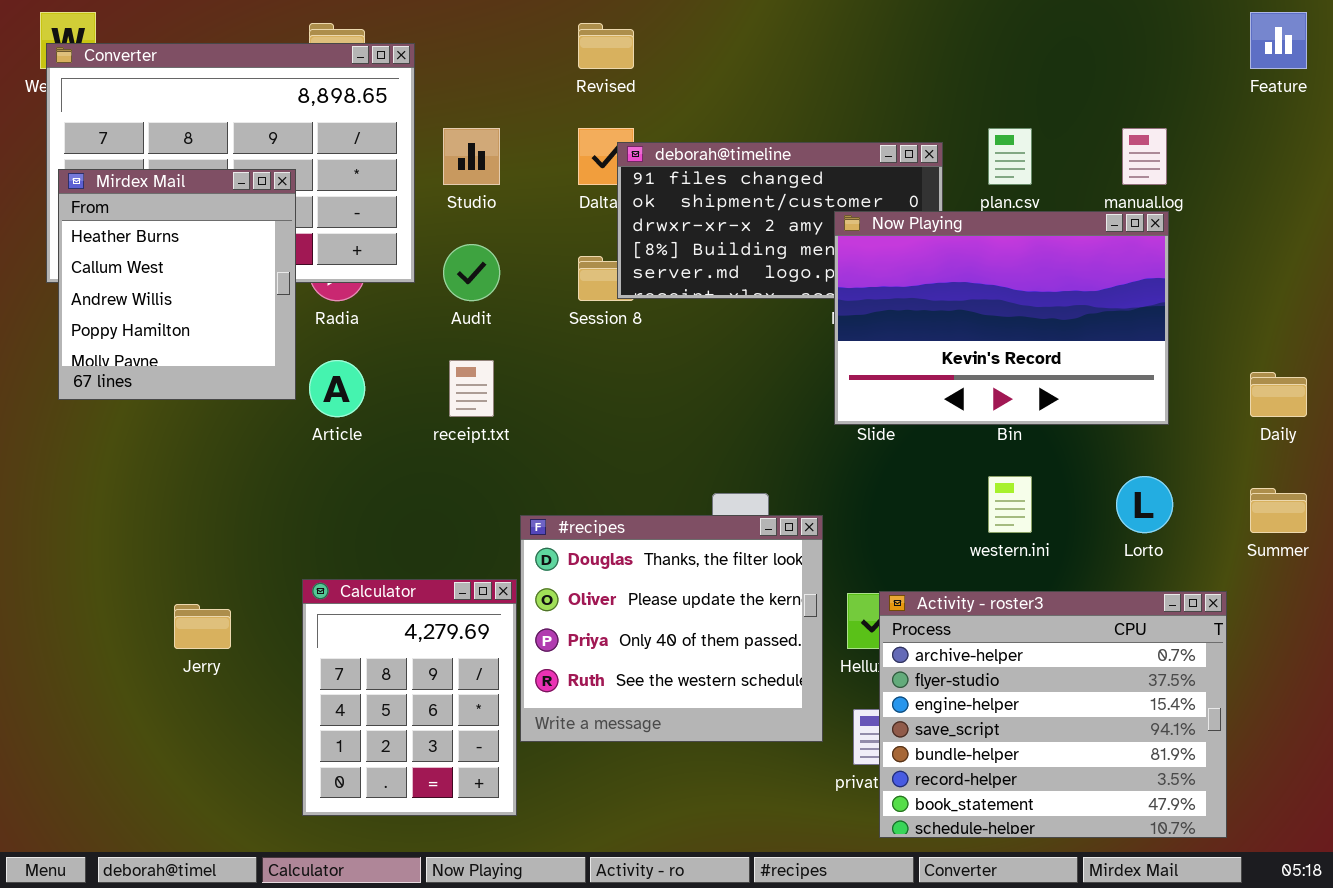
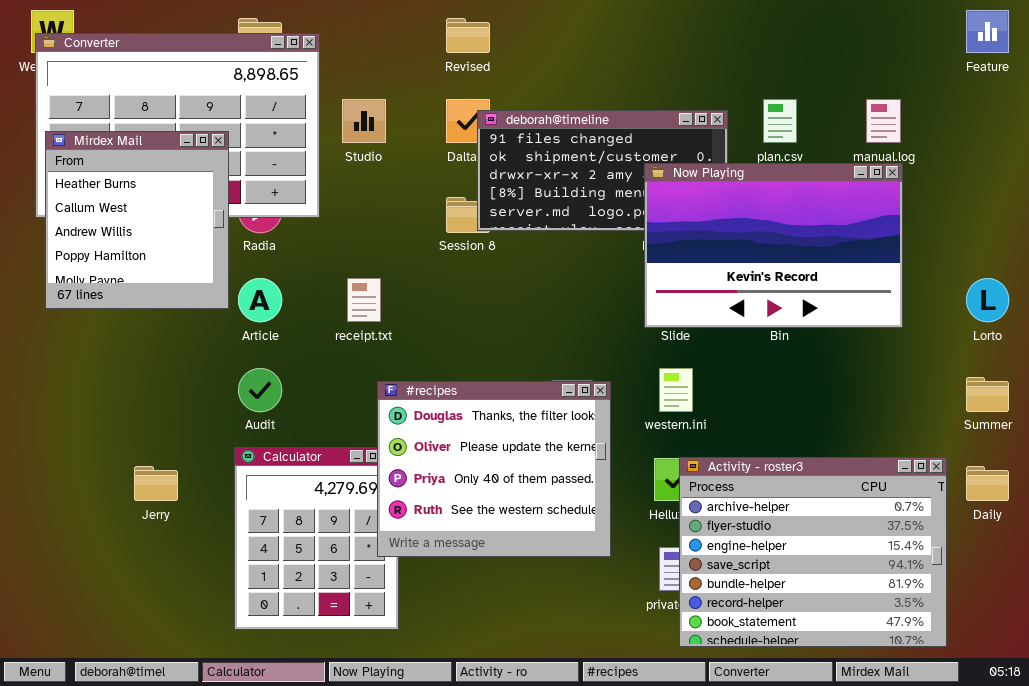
Audit: [443,244,500,301] -> [238,368,282,412], moved
Daily: [1250,372,1307,417] -> [966,466,1009,501], moved
western.ini: [988,476,1032,533] -> [659,368,693,412], moved
Lorto: [1116,476,1173,533] -> [966,278,1009,322], moved
#recipes: [520,515,823,742] -> [377,381,611,557], moved

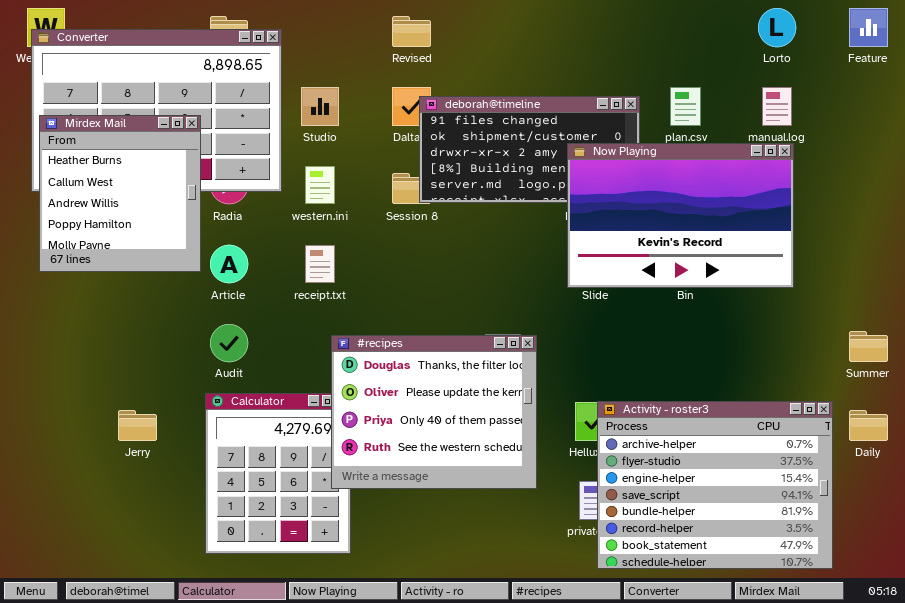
Lorto: [966,278,1009,322] -> [758,8,796,47], moved
western.ini: [659,368,693,412] -> [305,166,335,204], moved

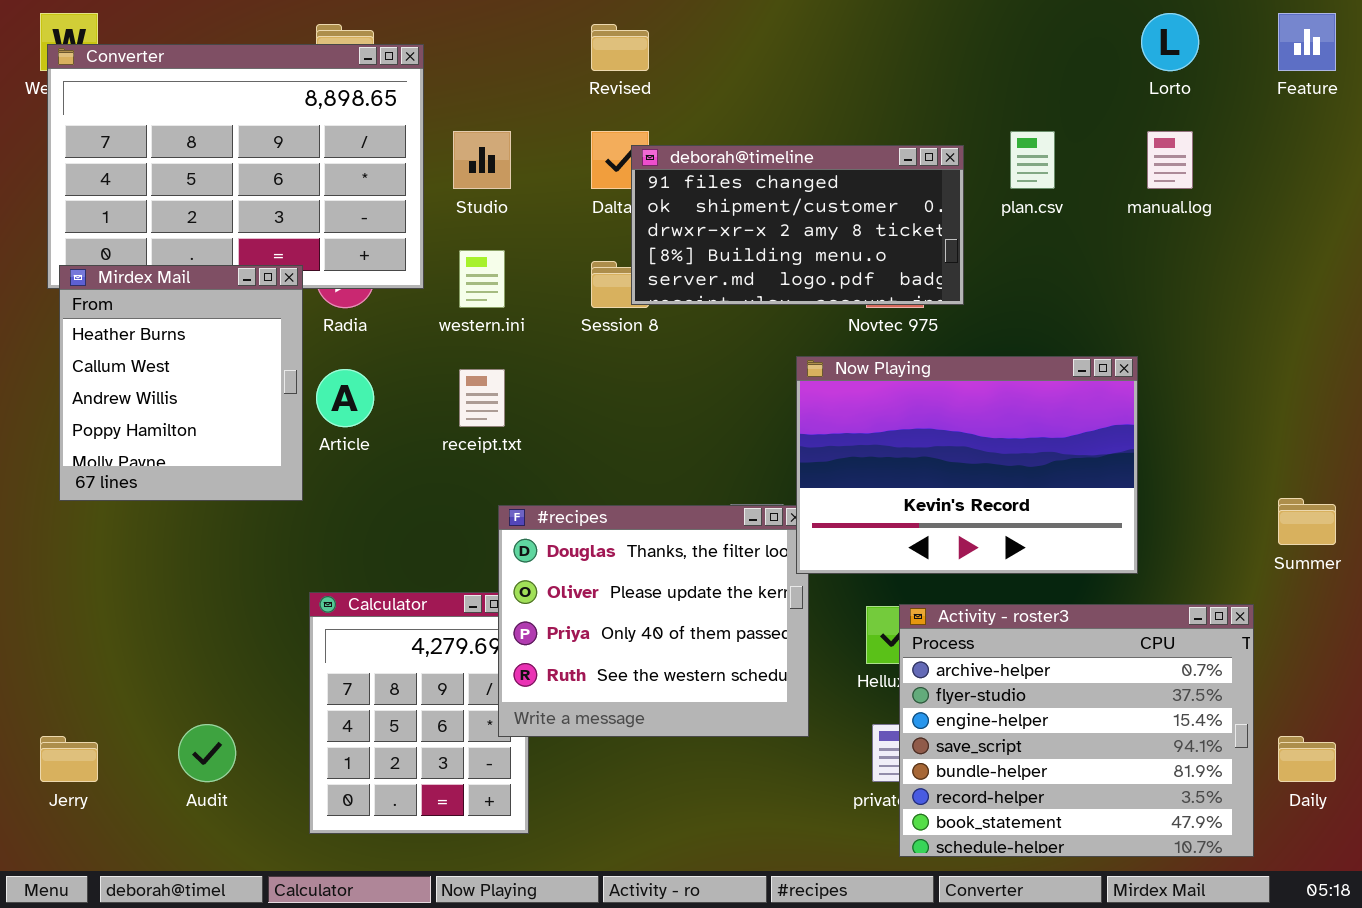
Mirdex Mail: [39,115,201,272] -> [59,265,303,501], moved
Now Playing: [567,143,794,288] -> [796,356,1138,574], moved
Audit: [210,324,248,362] -> [178,724,236,782], moved
Jerry: [118,410,157,441] -> [40,736,98,782], moved
Daily: [849,410,888,441] -> [1278,736,1336,782], moved

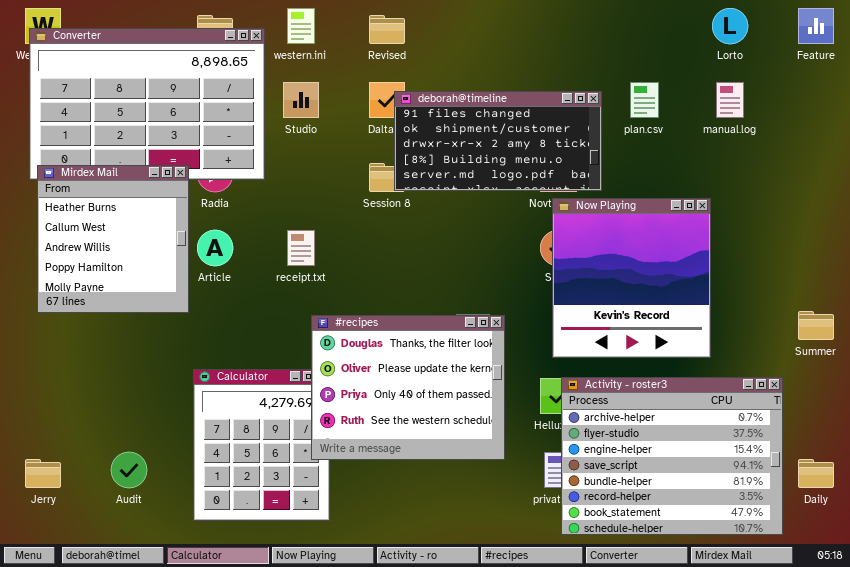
western.ini: [459,250,505,308] -> [287,8,315,44], moved
Now Playing: [796,356,1138,574] -> [552,198,711,358], resized

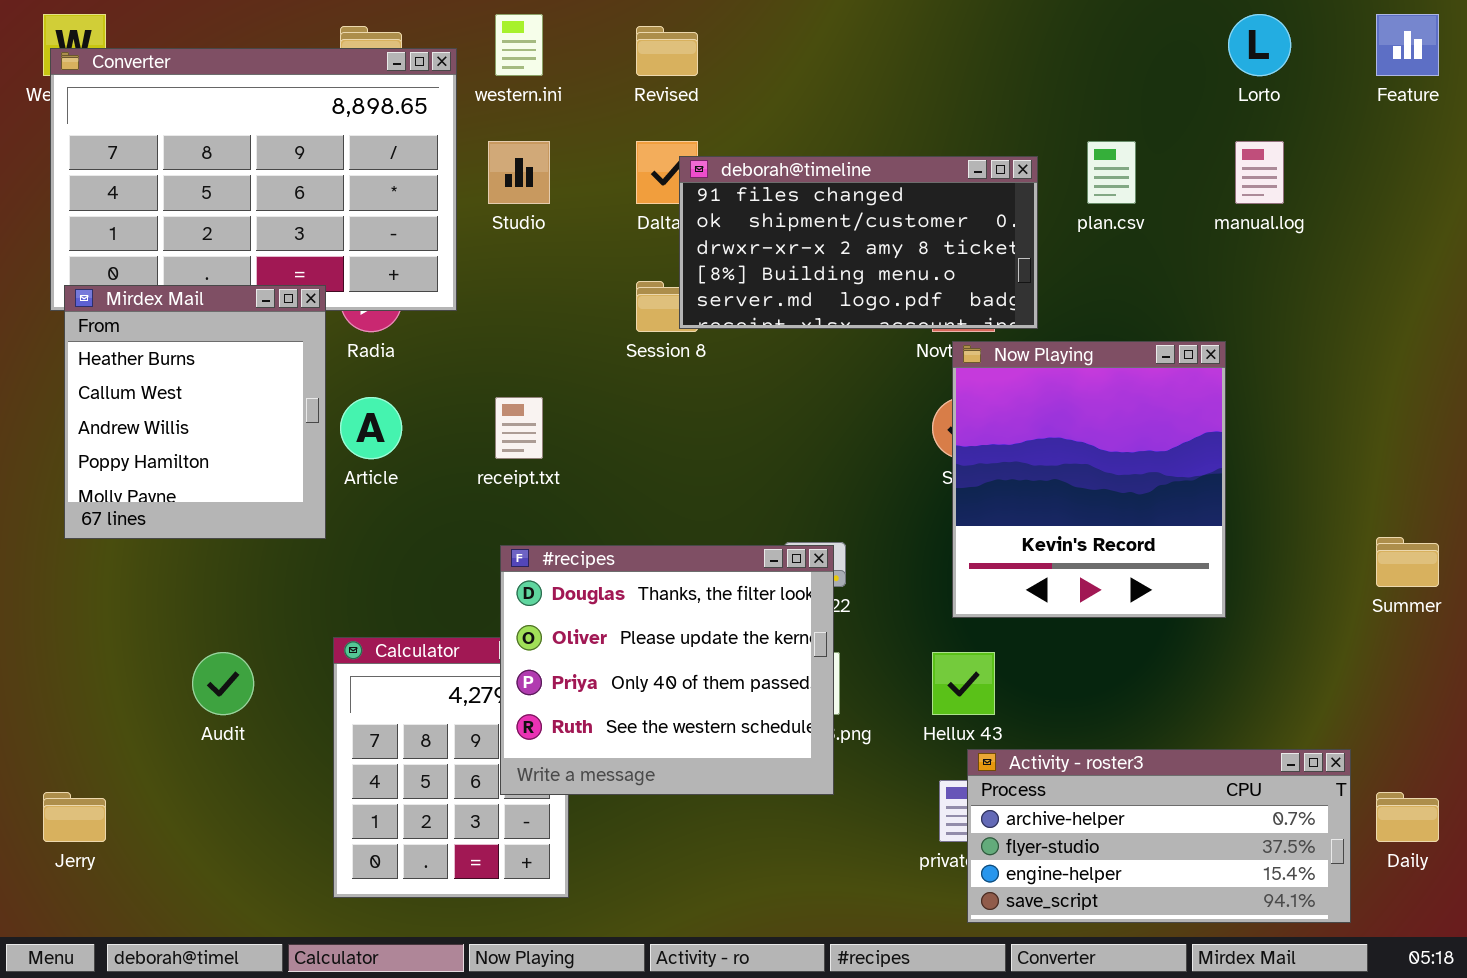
#recipes: [311,315,505,460] -> [500,545,834,795], moved
Activity - roster3: [561,377,783,535] -> [967,749,1351,923], resized
Audit: [111,452,147,488] -> [192,652,254,715], moved

